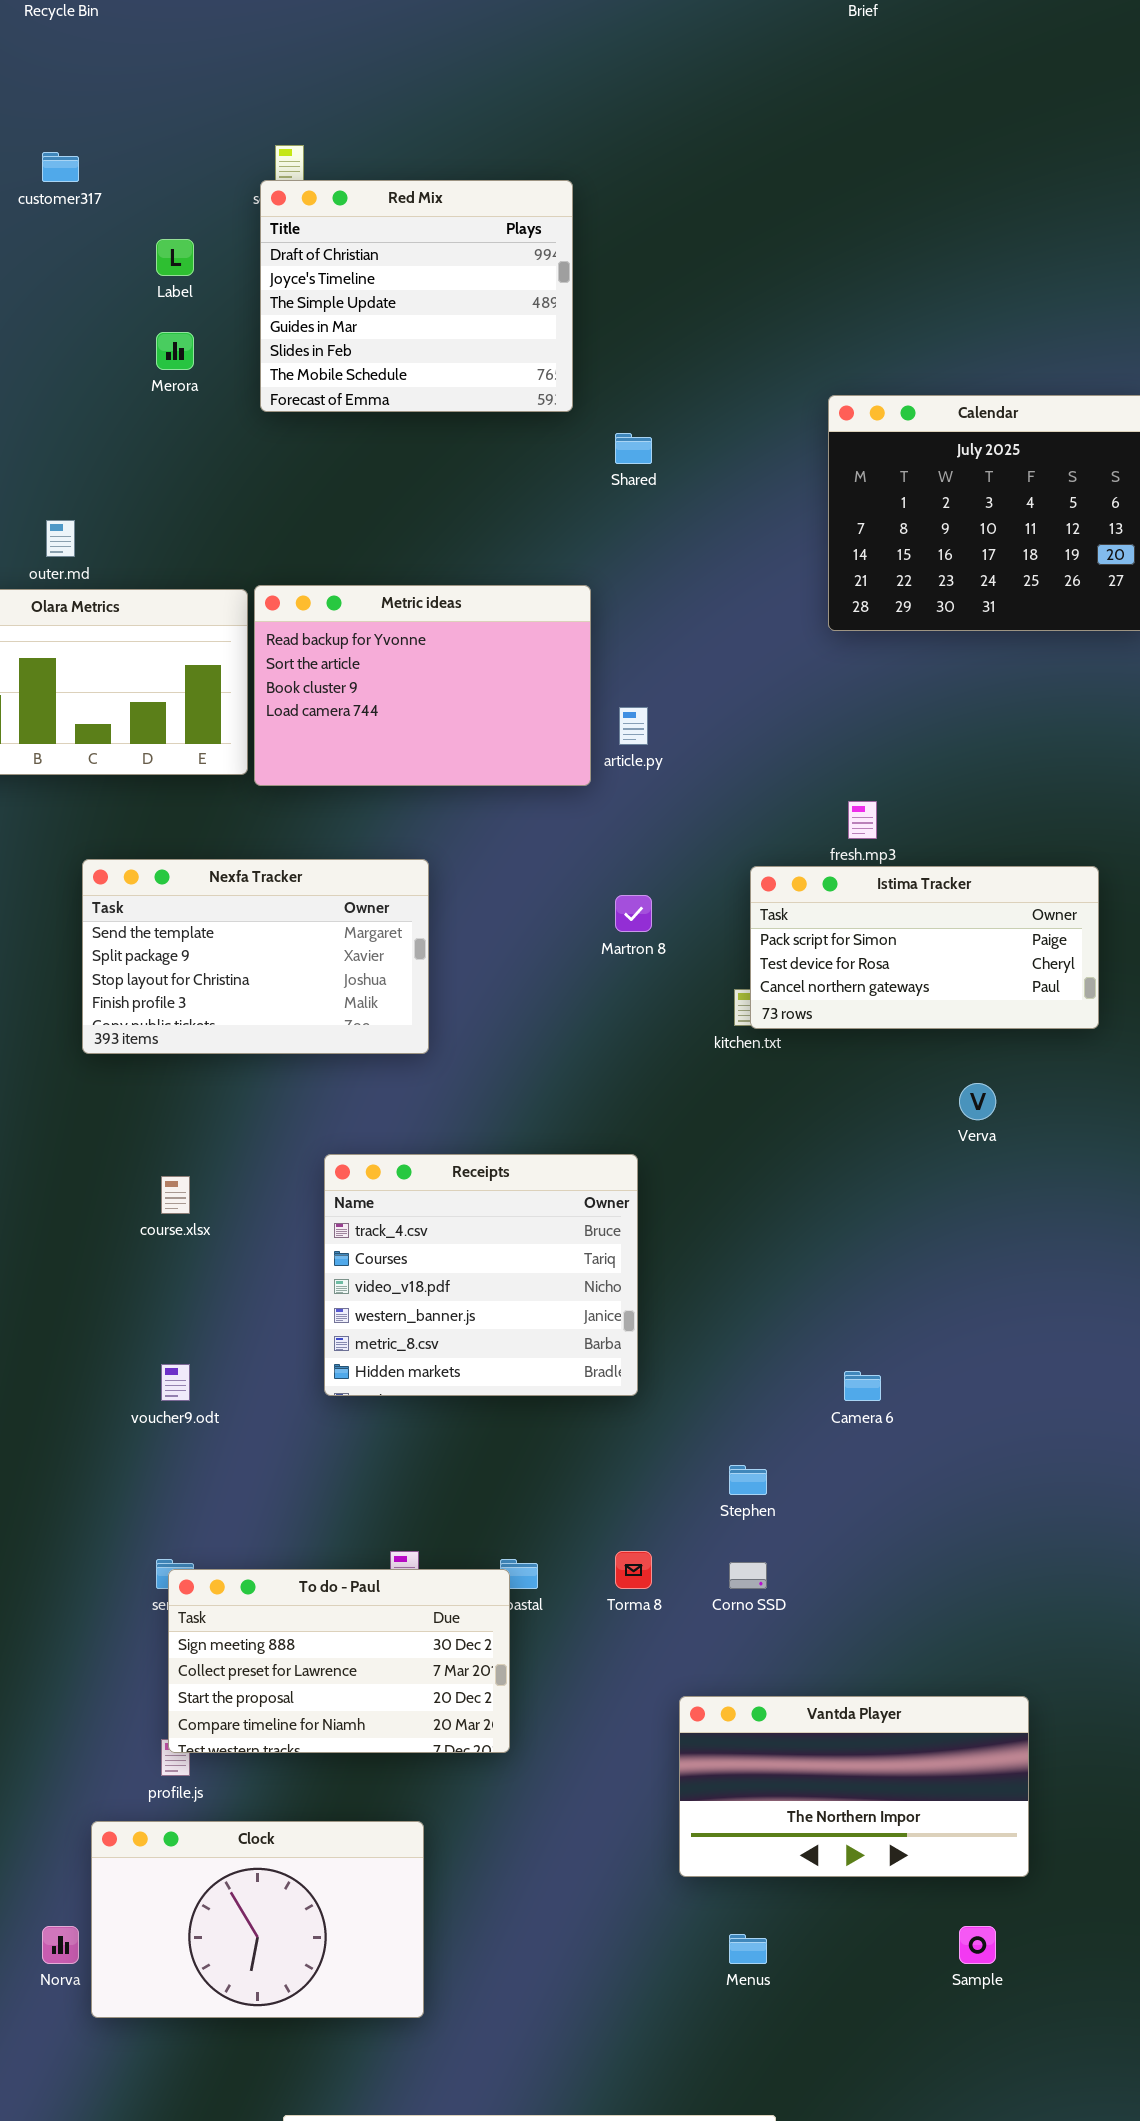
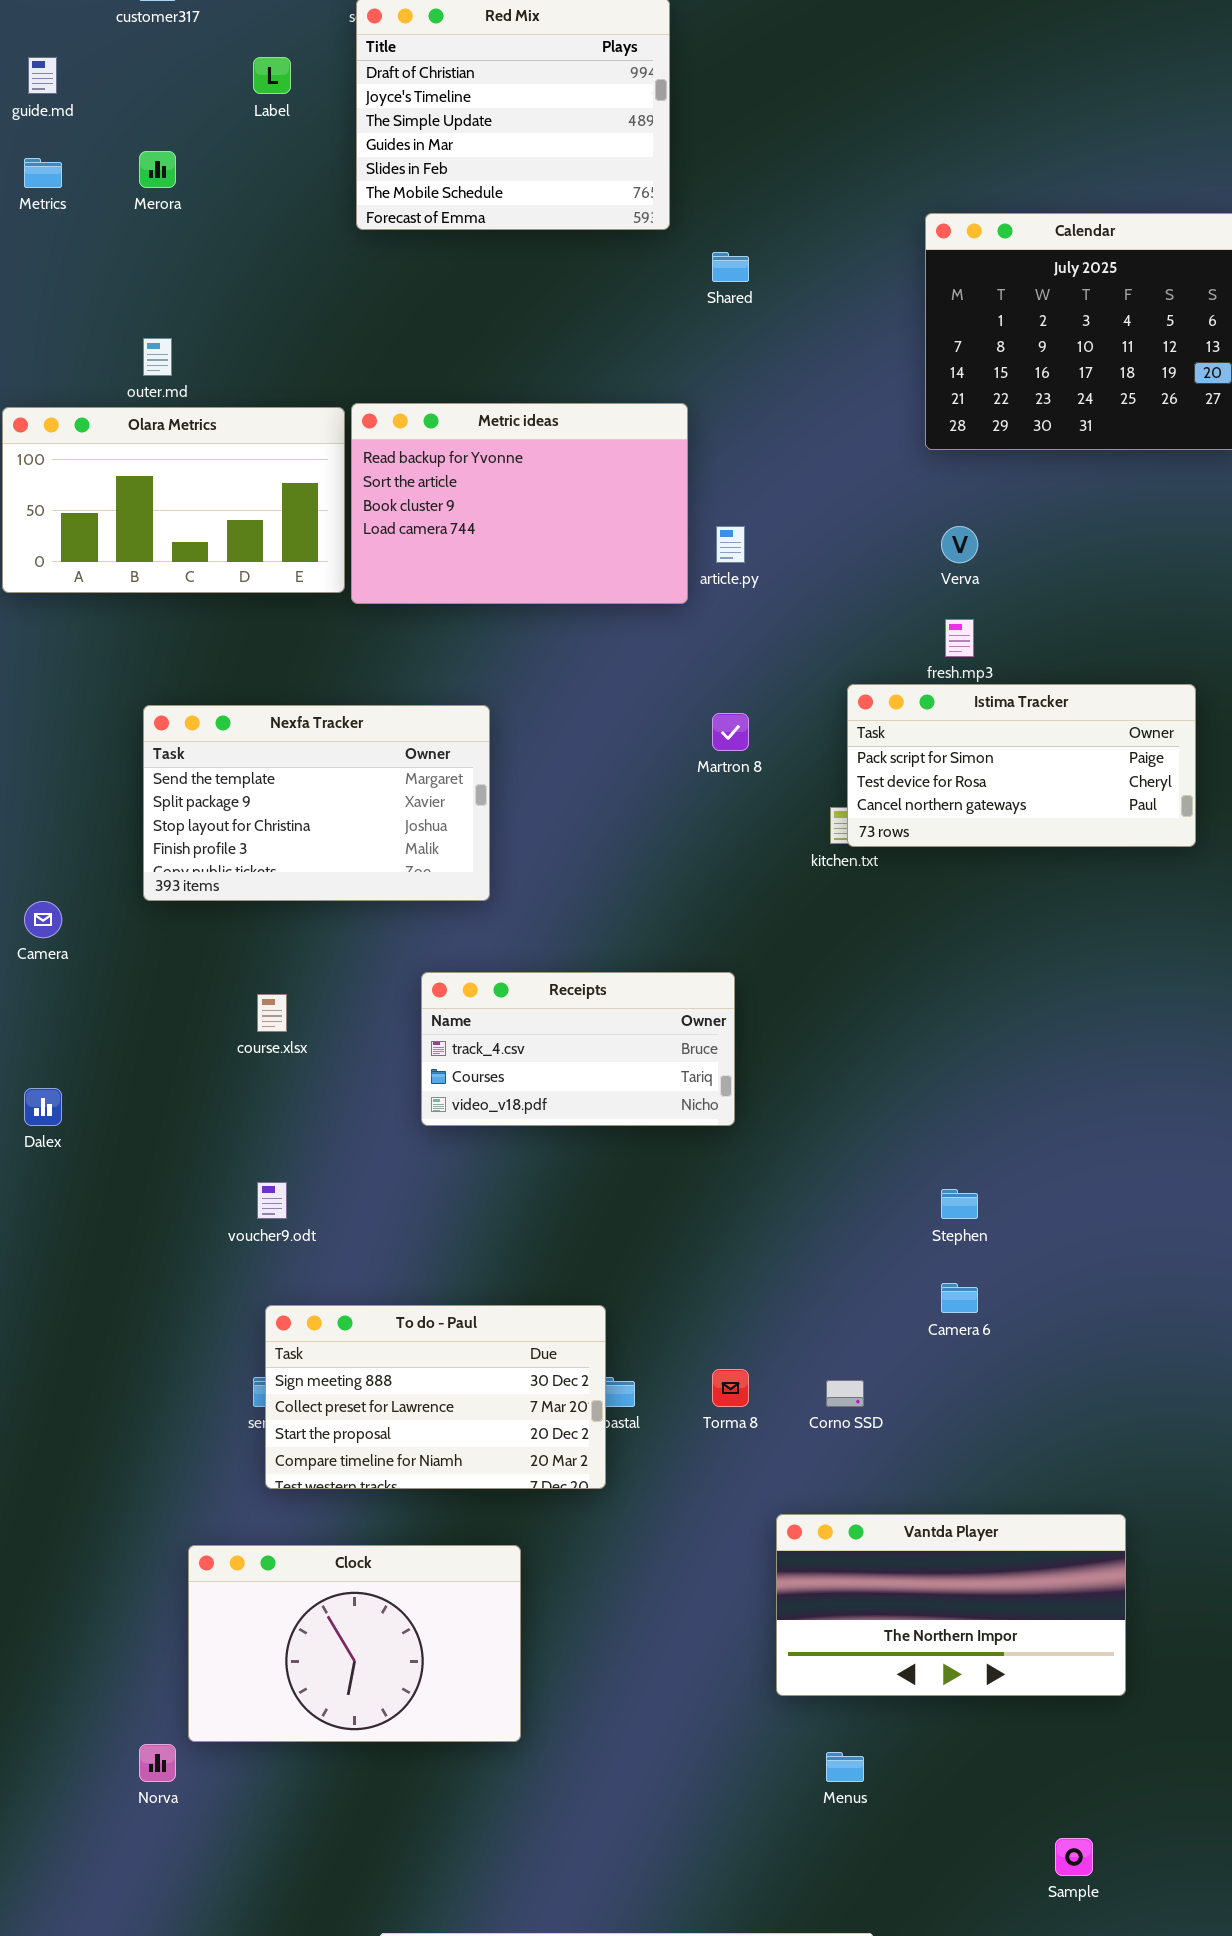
Merora: [156,332,194,370] -> [139,151,176,188], moved
Nexfa Tracker: [82,859,429,1054] -> [143,705,490,901], moved
Verva: [959,1083,996,1120] -> [941,526,978,563], moved
Receipts: [324,1154,638,1396] -> [421,972,735,1126], resized
Camera 6: [844,1371,881,1401] -> [941,1283,978,1313], moved
Stephen: [729,1465,767,1495] -> [941,1189,978,1219], moved
To do - Paul: [168,1569,510,1753] -> [265,1305,606,1489], moved
Clock: [91,1821,424,2018] -> [188,1545,521,1742], moved
Sample: [959,1926,996,1964] -> [1055,1838,1093,1876], moved

